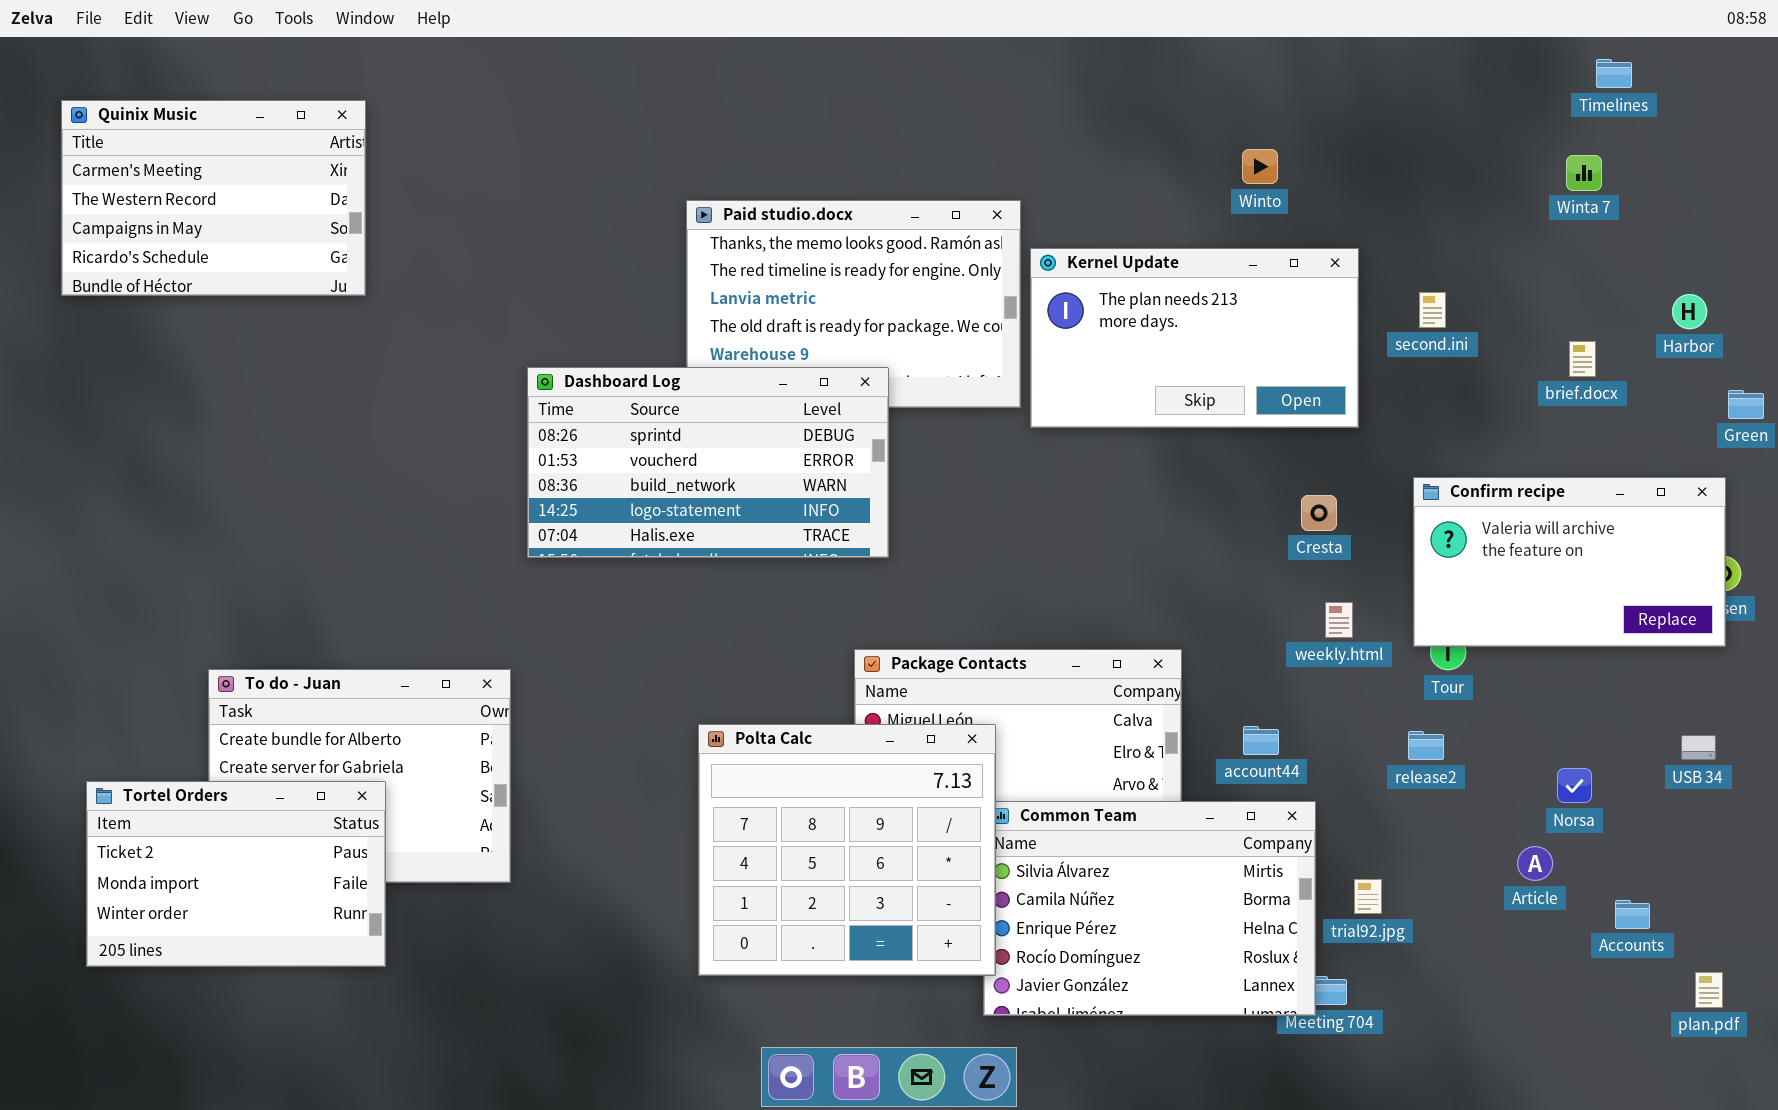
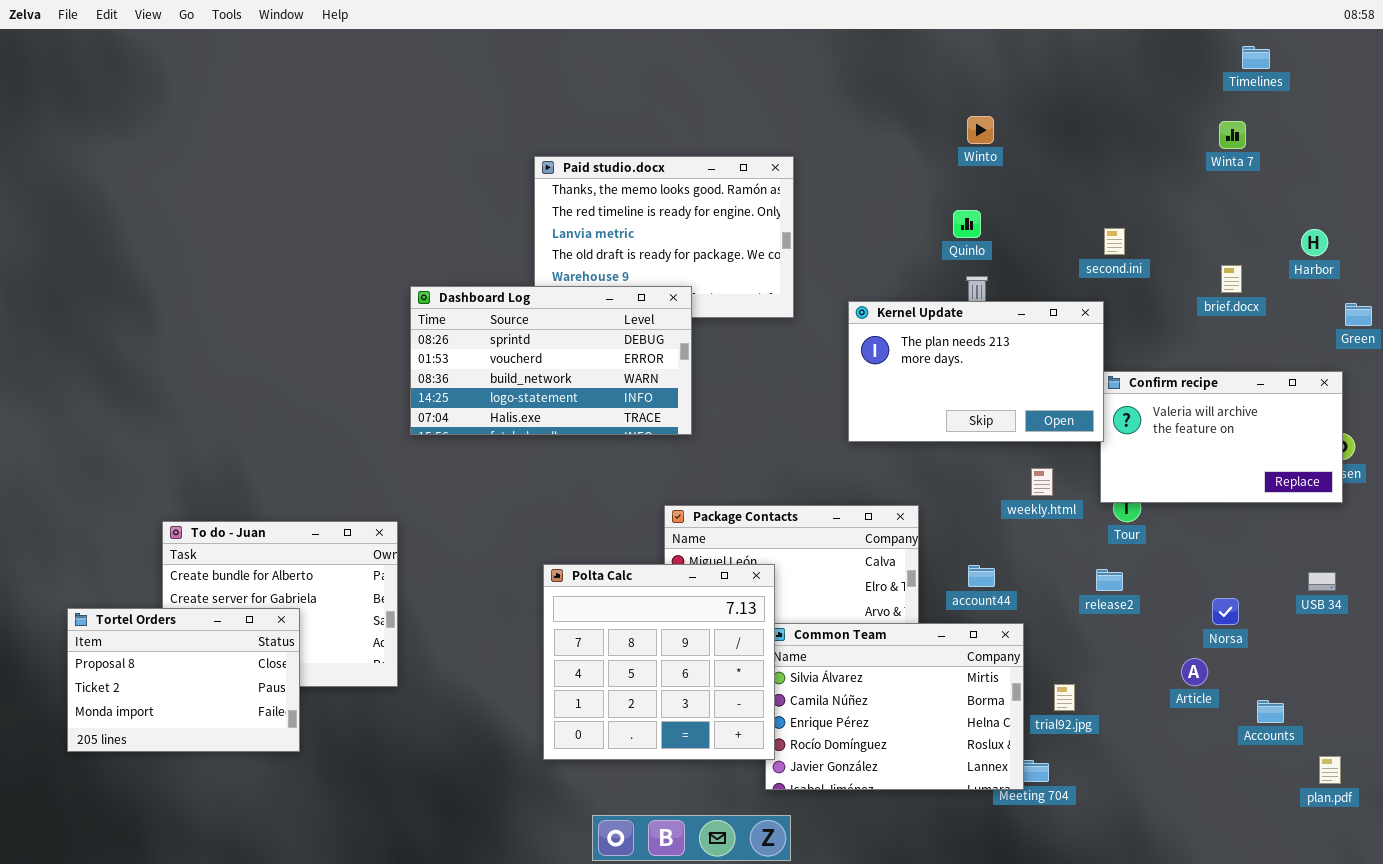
Quinix Music: [61,100,366,296] -> none, closed
Kernel Update: [1030,248,1359,428] -> [848,301,1104,442], moved
Tortel Orders: [86,781,386,967] -> [67,608,300,752], scrolled up 1 row

